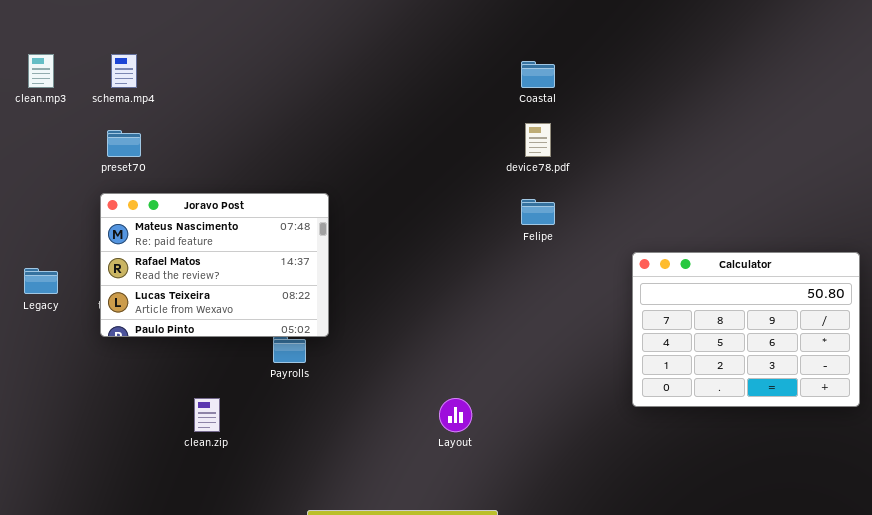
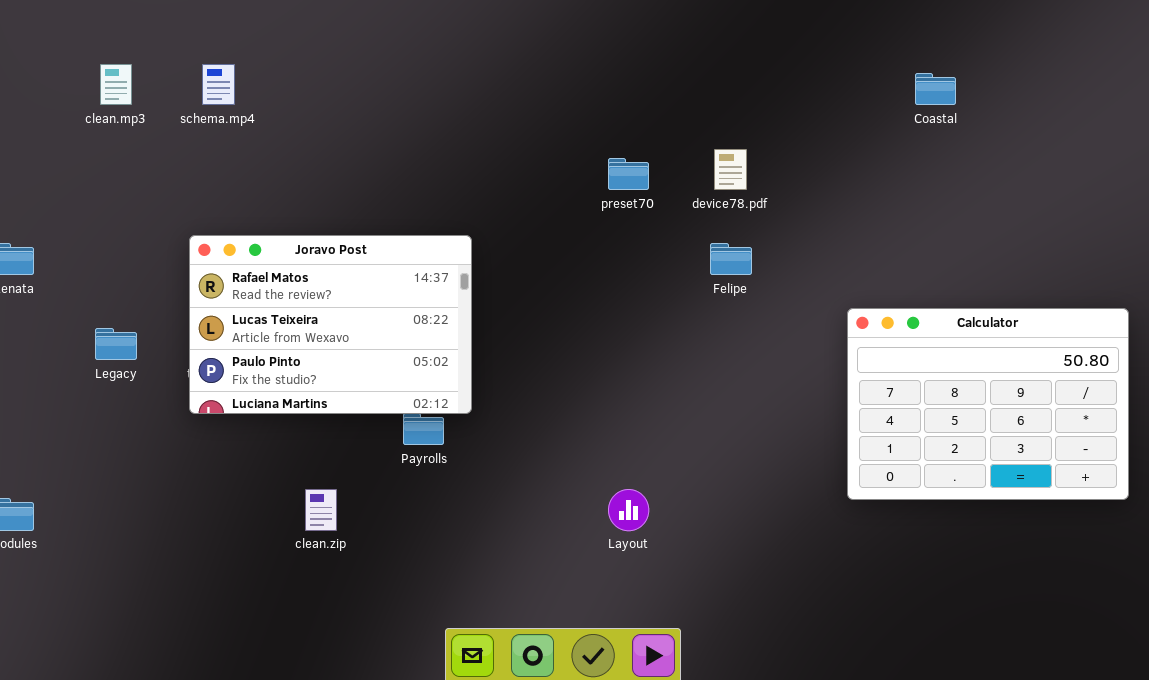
Coastal: [521,61,555,88] -> [915,73,956,105], moved
preset70: [107,130,141,157] -> [608,158,649,190], moved
Joravo Post: [100,193,329,337] -> [189,235,472,414], scrolled down 1 row

